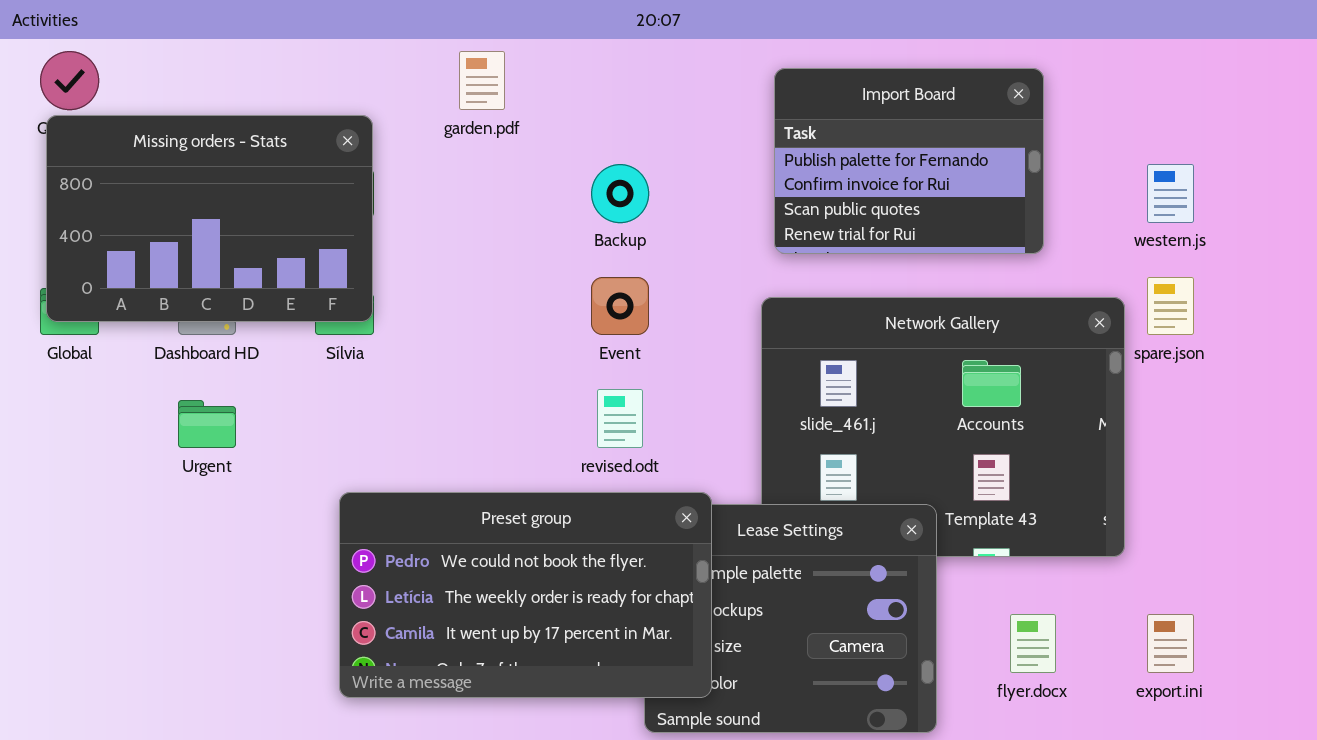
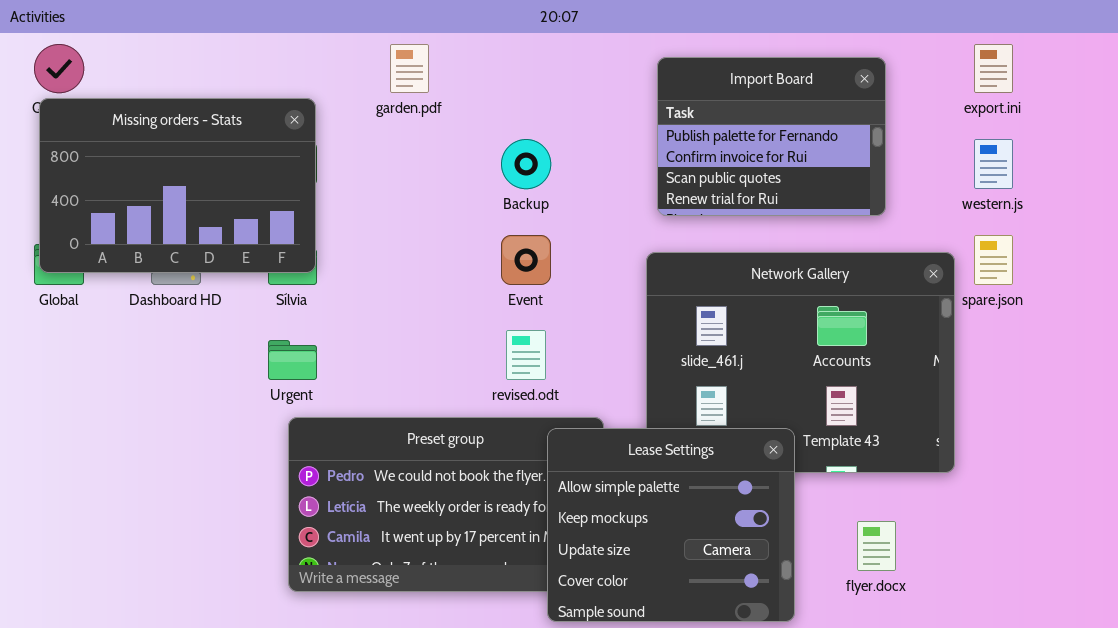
Urgent: [178,400,236,448] -> [268,340,317,380], moved
Lease Settings: [644,504,937,733] -> [547,428,795,622], raised
export.ini: [1147,614,1194,673] -> [974,44,1013,93], moved

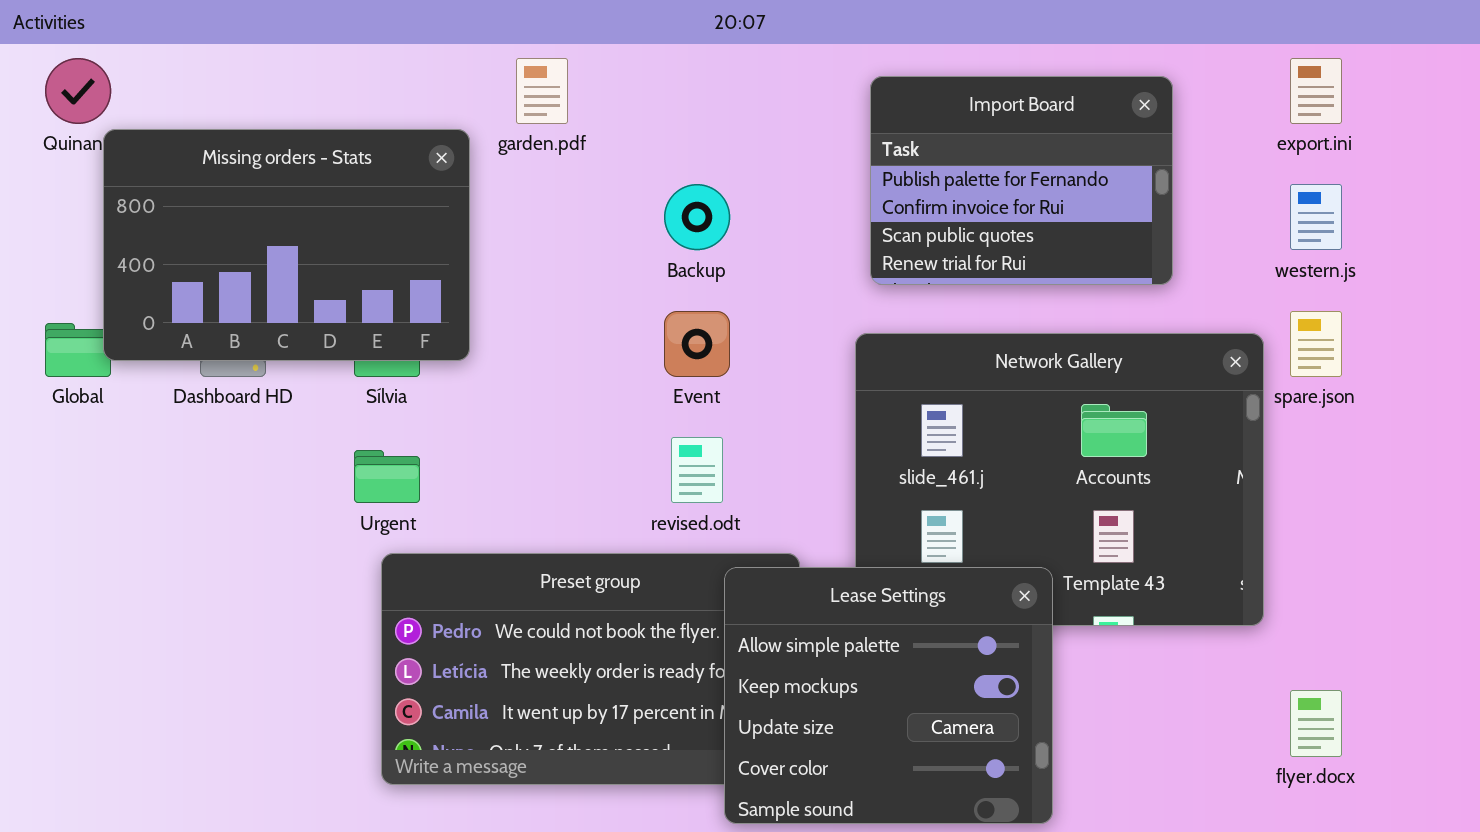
Missing orders - Stats: [39,98,316,273] -> [103,129,470,361], moved
flyer.docx: [857,521,896,571] -> [1290,690,1342,757], moved

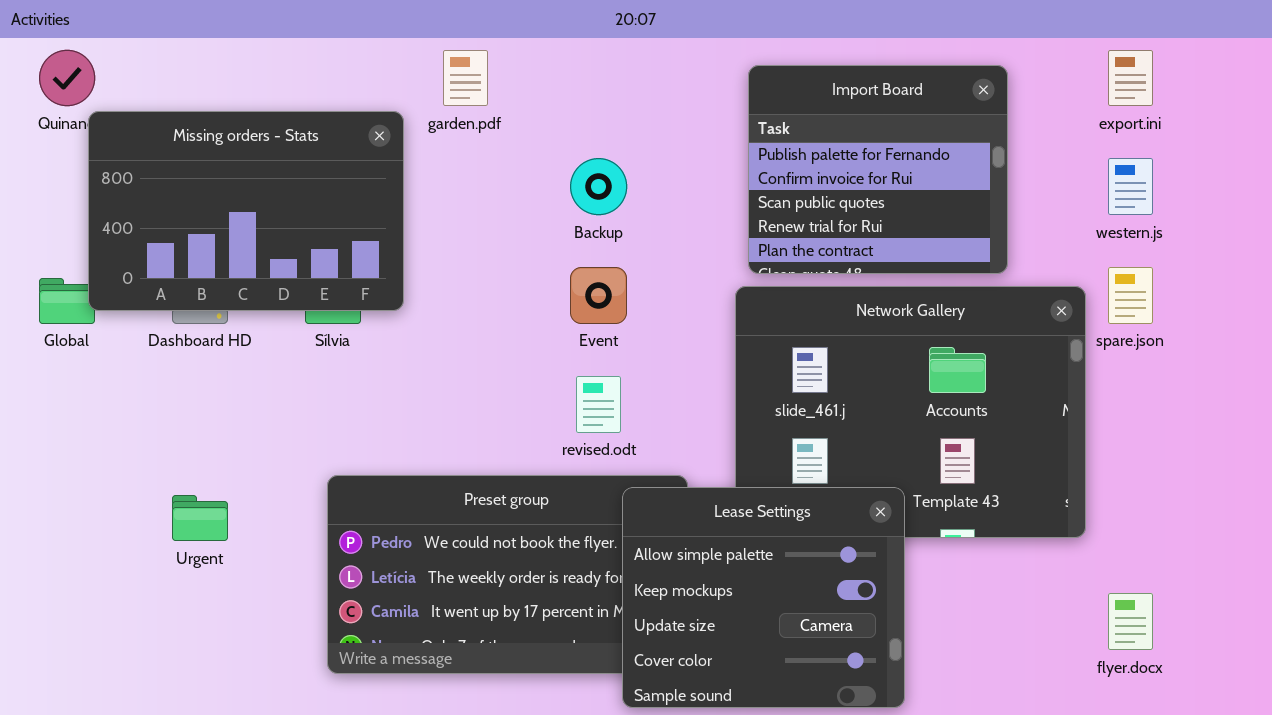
Import Board: [870,76,1173,285] -> [748,65,1008,274], resized
Urgent: [354,450,420,503] -> [172,495,228,541], moved

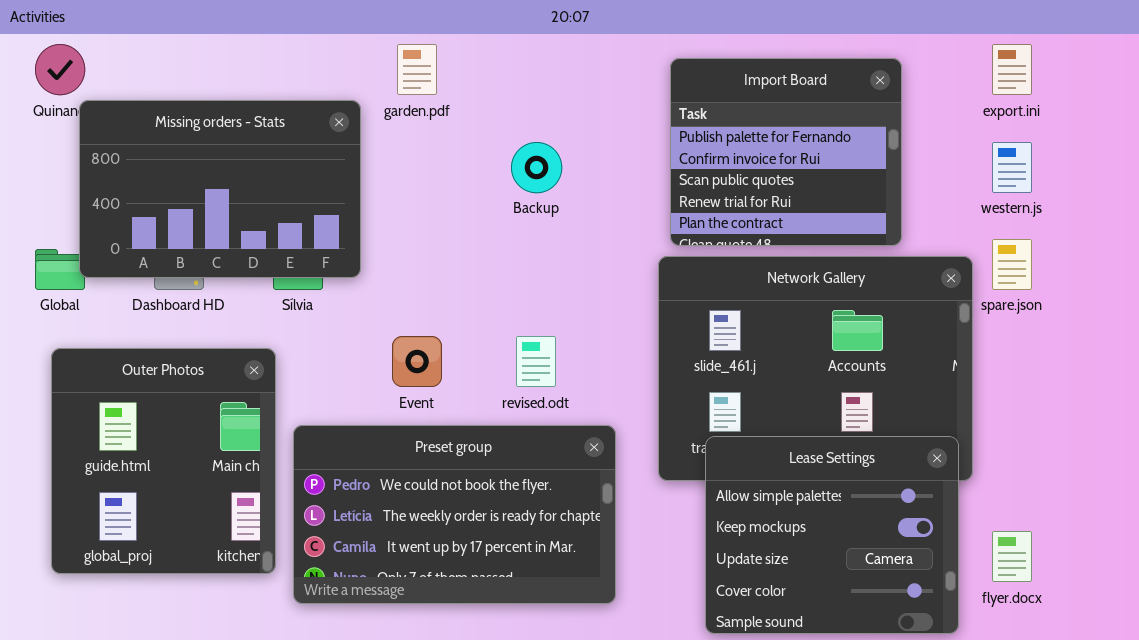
Event: [570,267,627,324] -> [392,336,442,387], moved
Outer Photos: none -> [51,348,276,574], opened
Lease Settings: [622,487,905,708] -> [705,436,959,634], moved

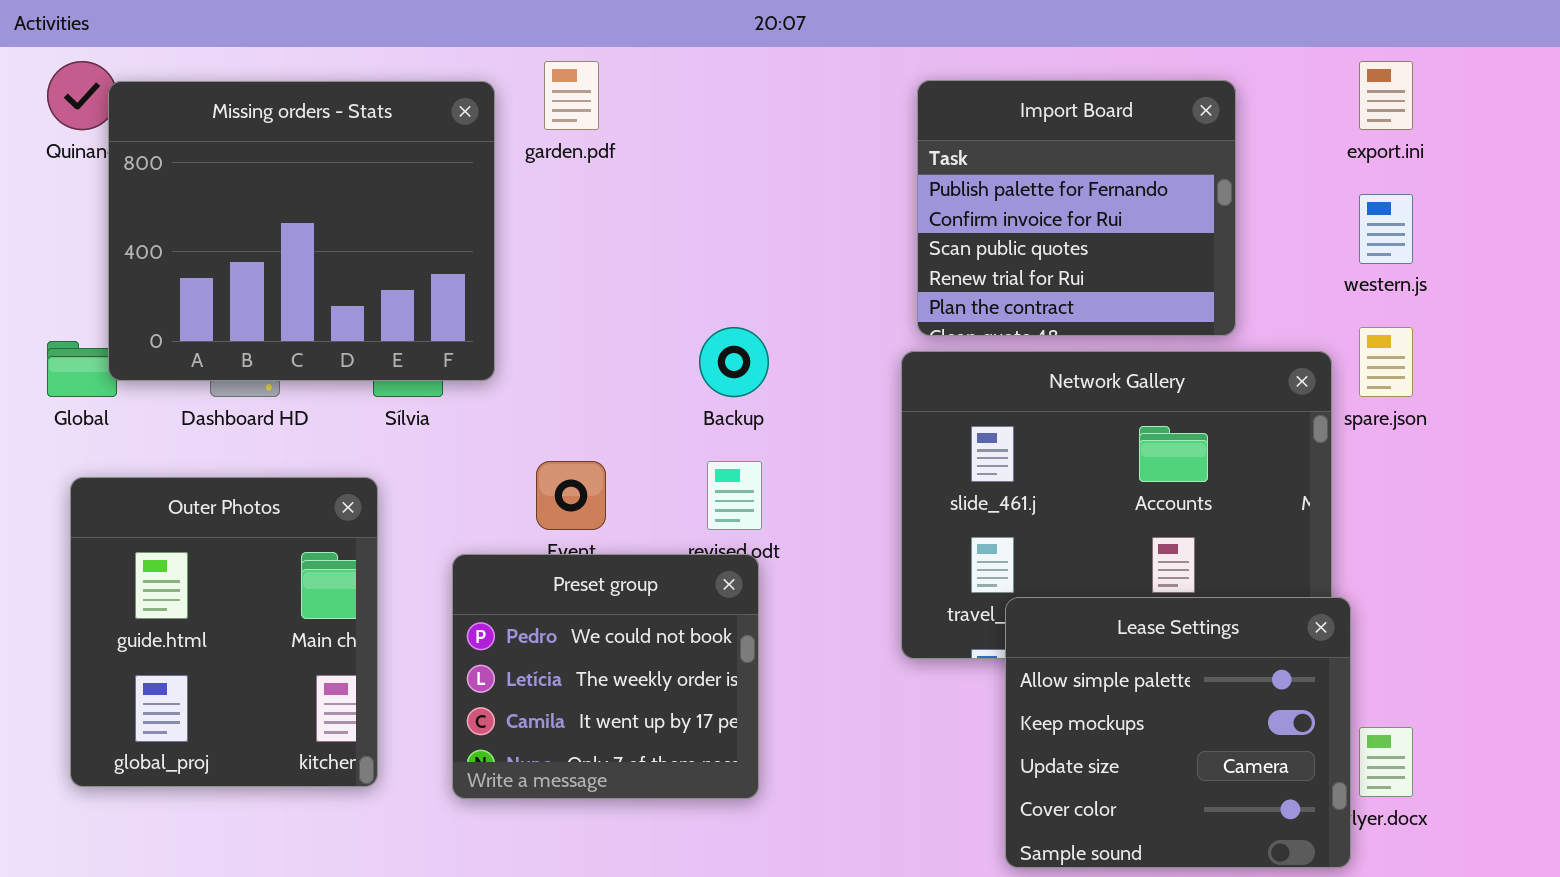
Missing orders - Stats: [79,100,361,278] -> [108,81,495,381], resized
Backup: [511,142,562,193] -> [699,327,769,397], moved
Preset group: [293,425,616,604] -> [452,554,759,799], moved, resized
Lease Settings: [705,436,959,634] -> [1005,597,1351,868], moved

